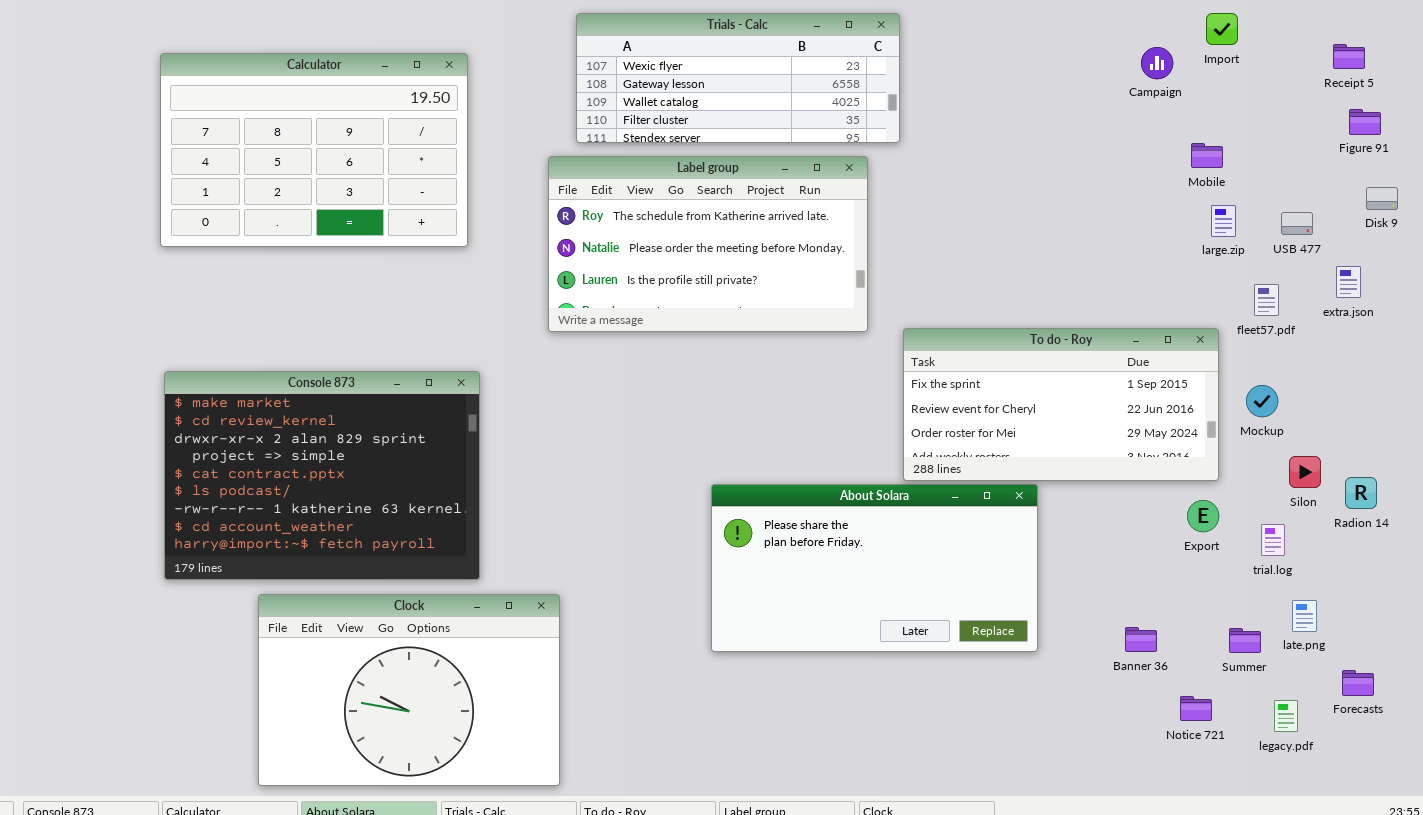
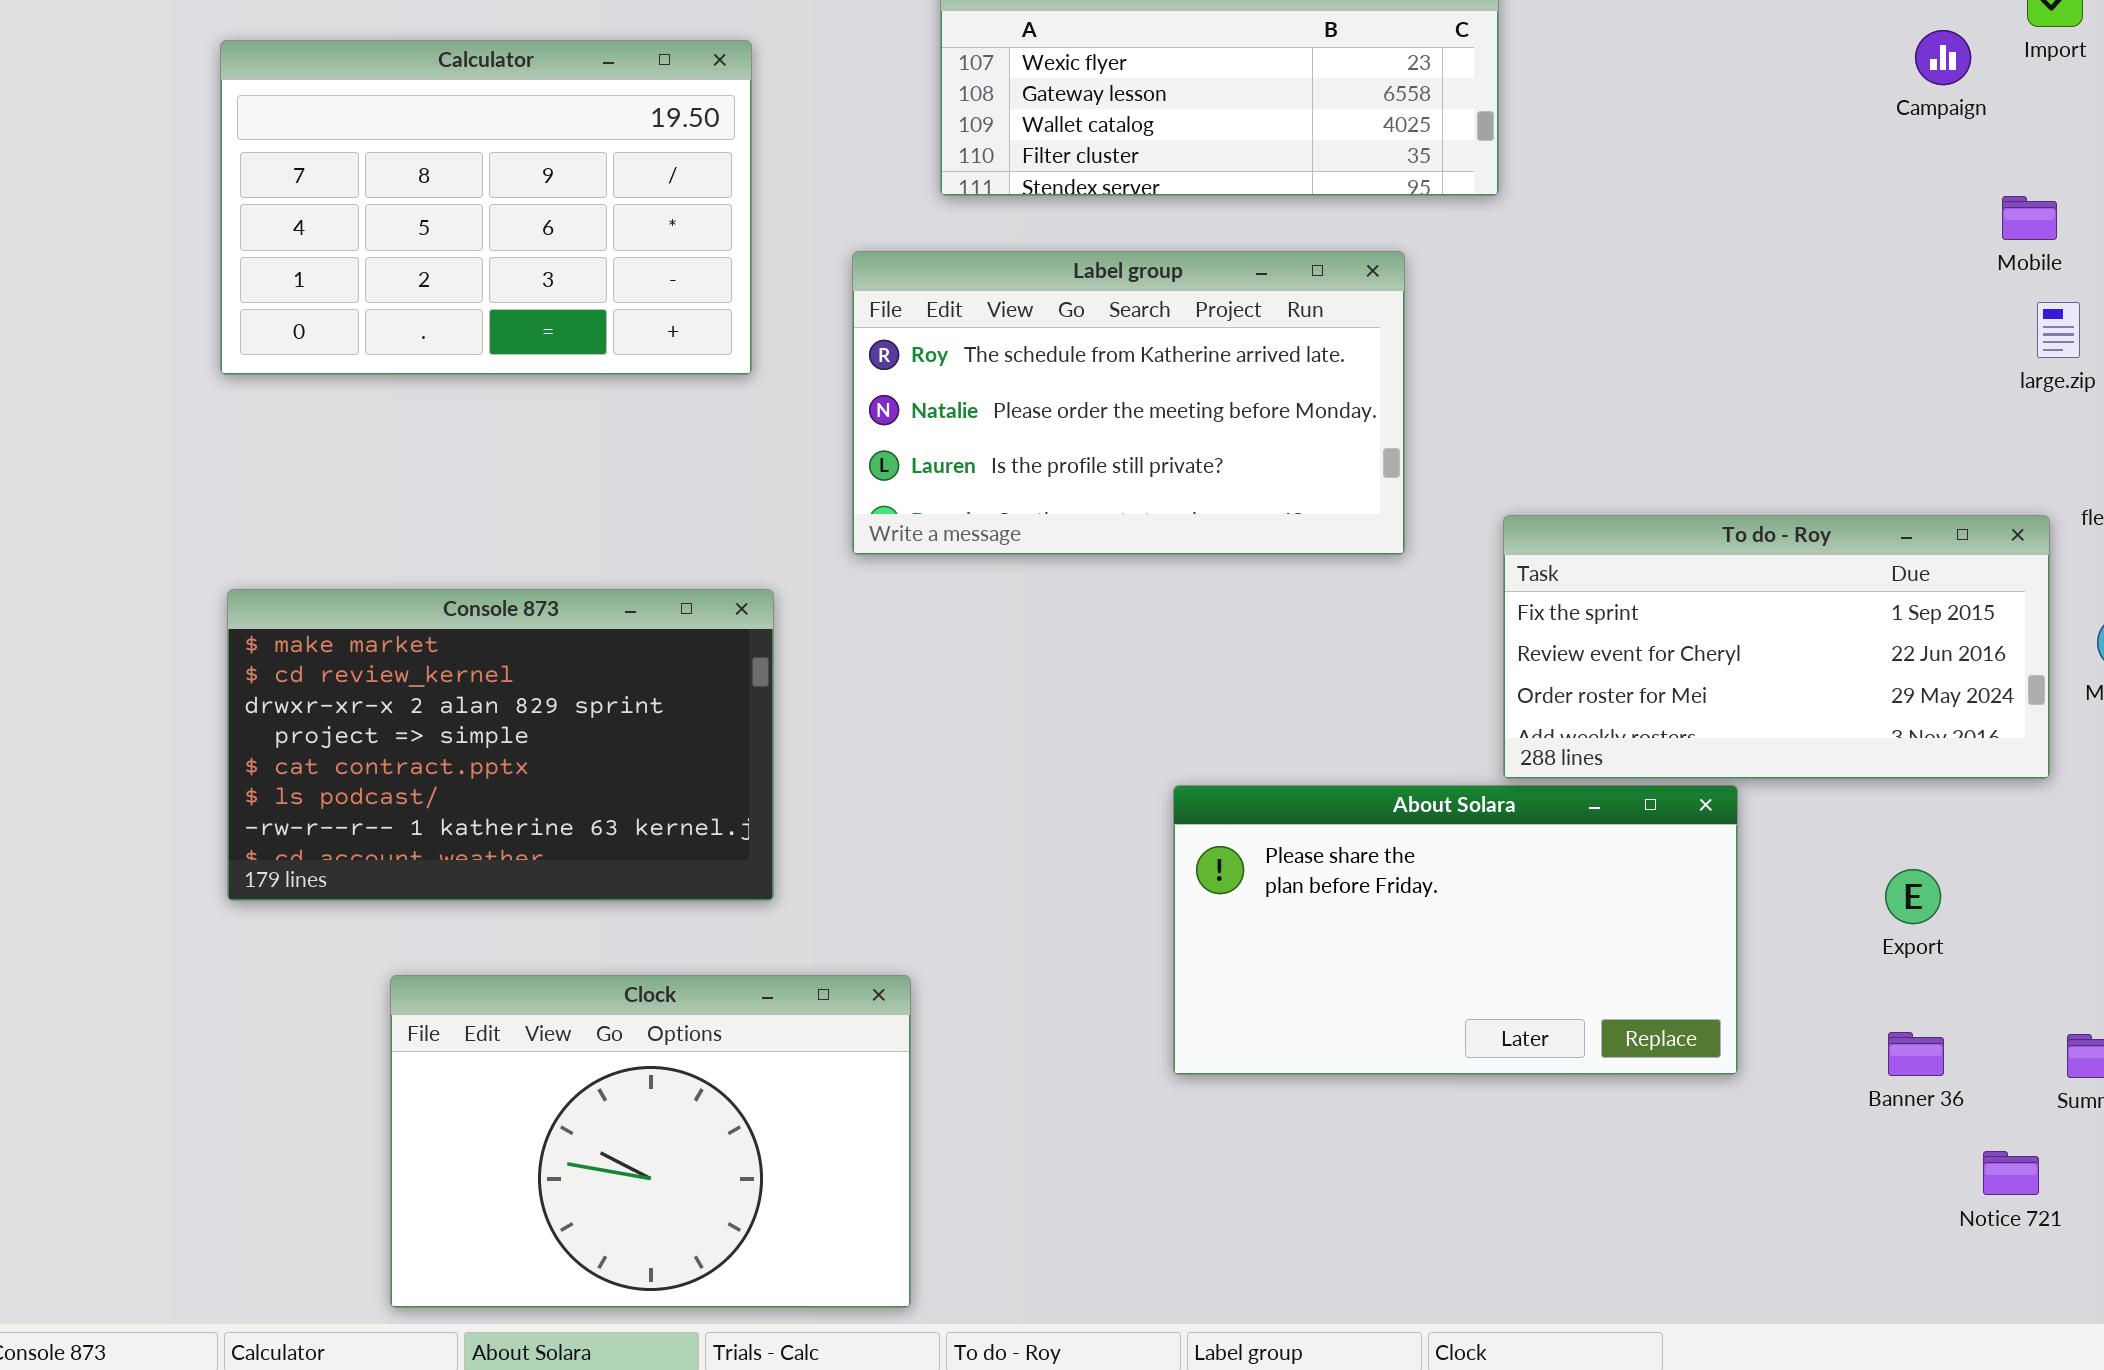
Label group: [548,156,868,332] -> [852,251,1405,555], moved
Console 873: [164,371,480,580] -> [227,589,774,901], resized
Export: [1187,500,1219,532] -> [1885,869,1941,924], moved

